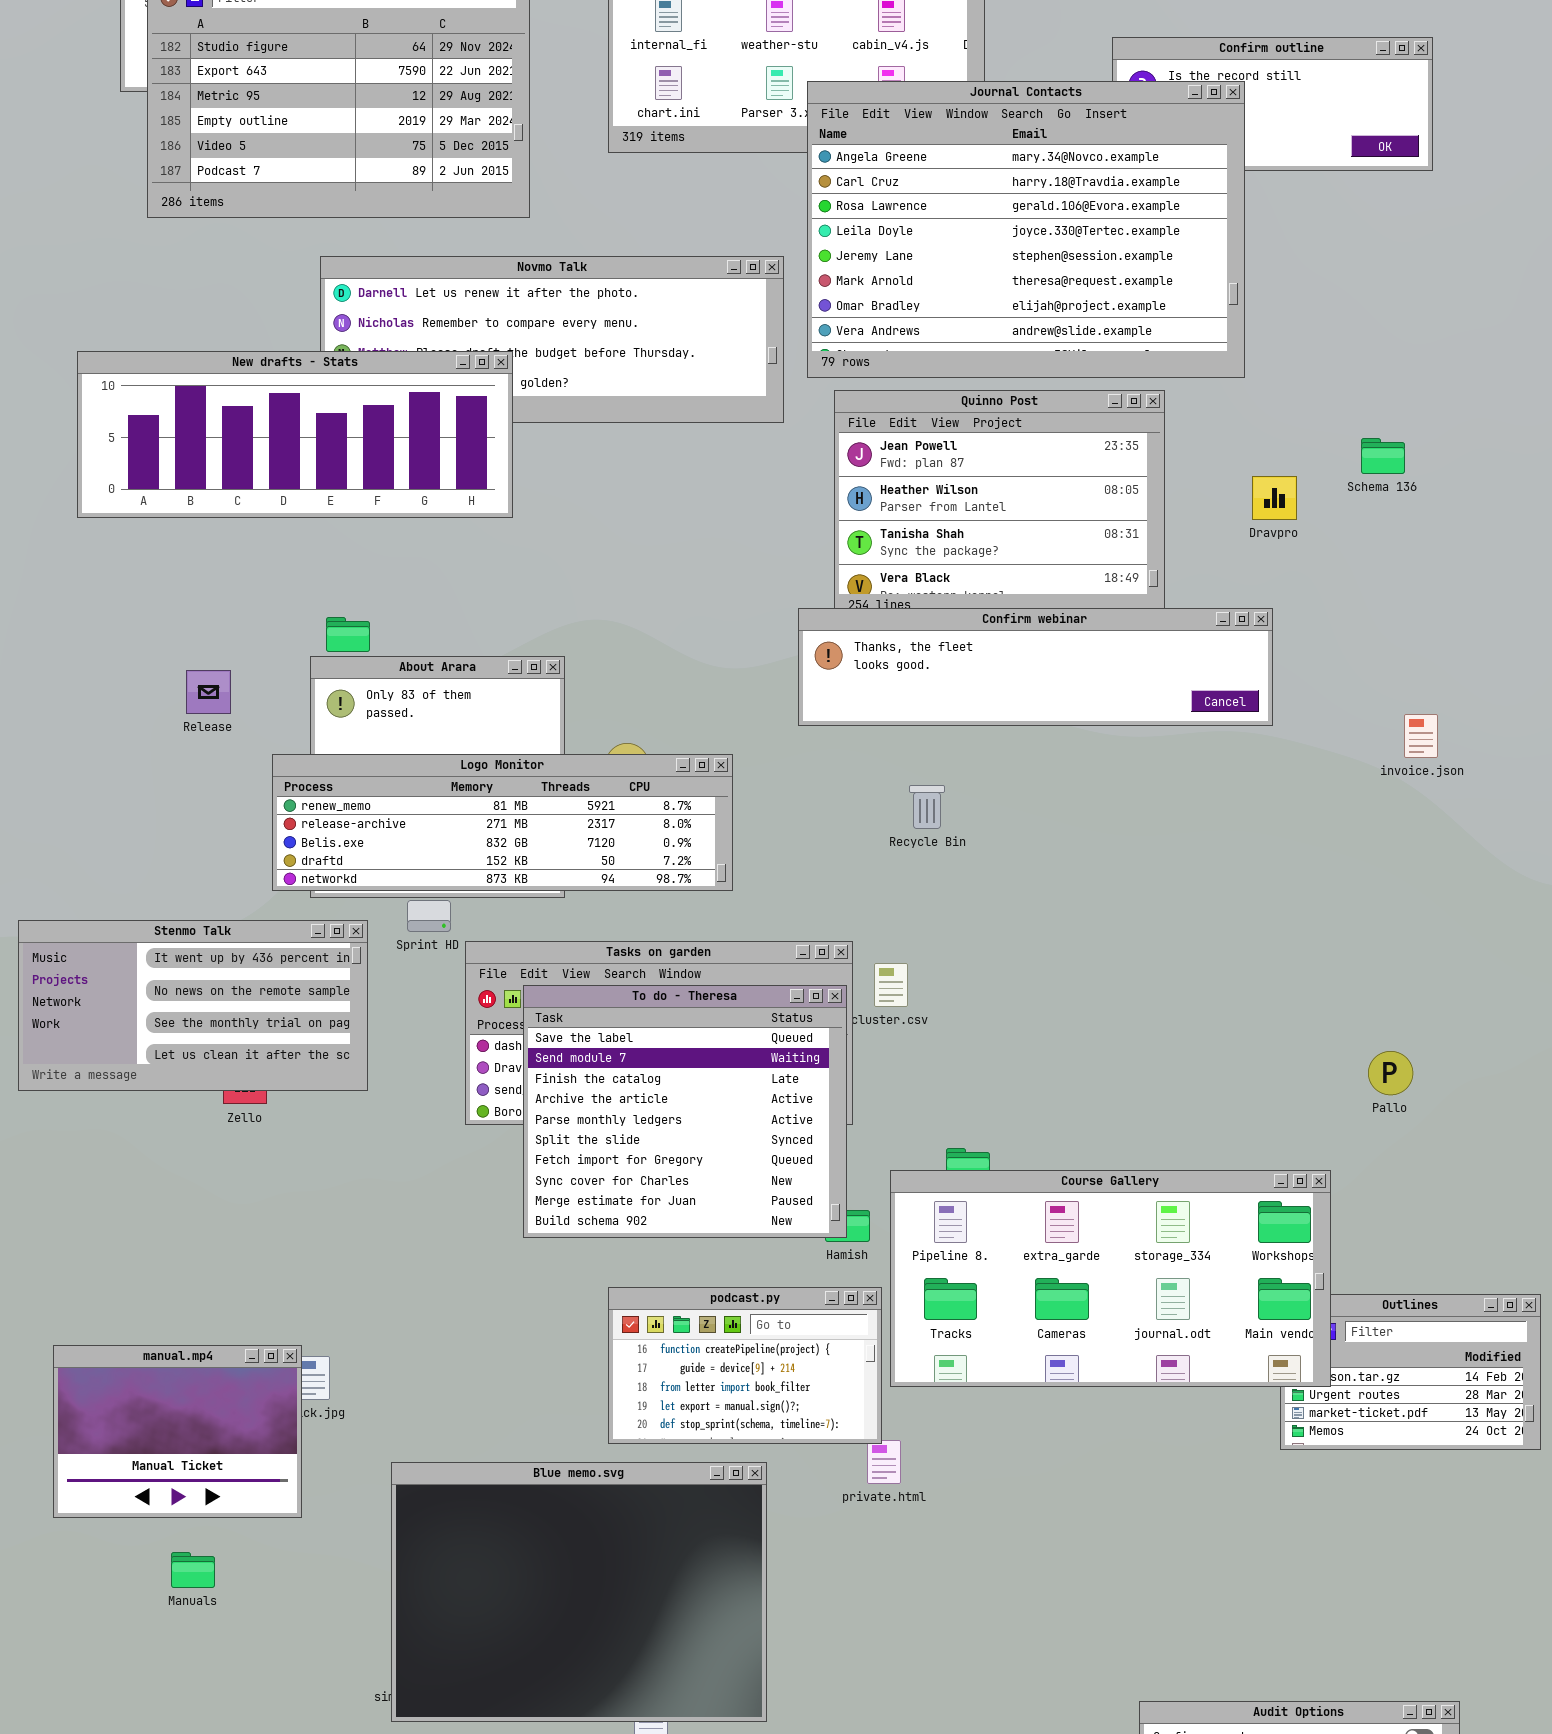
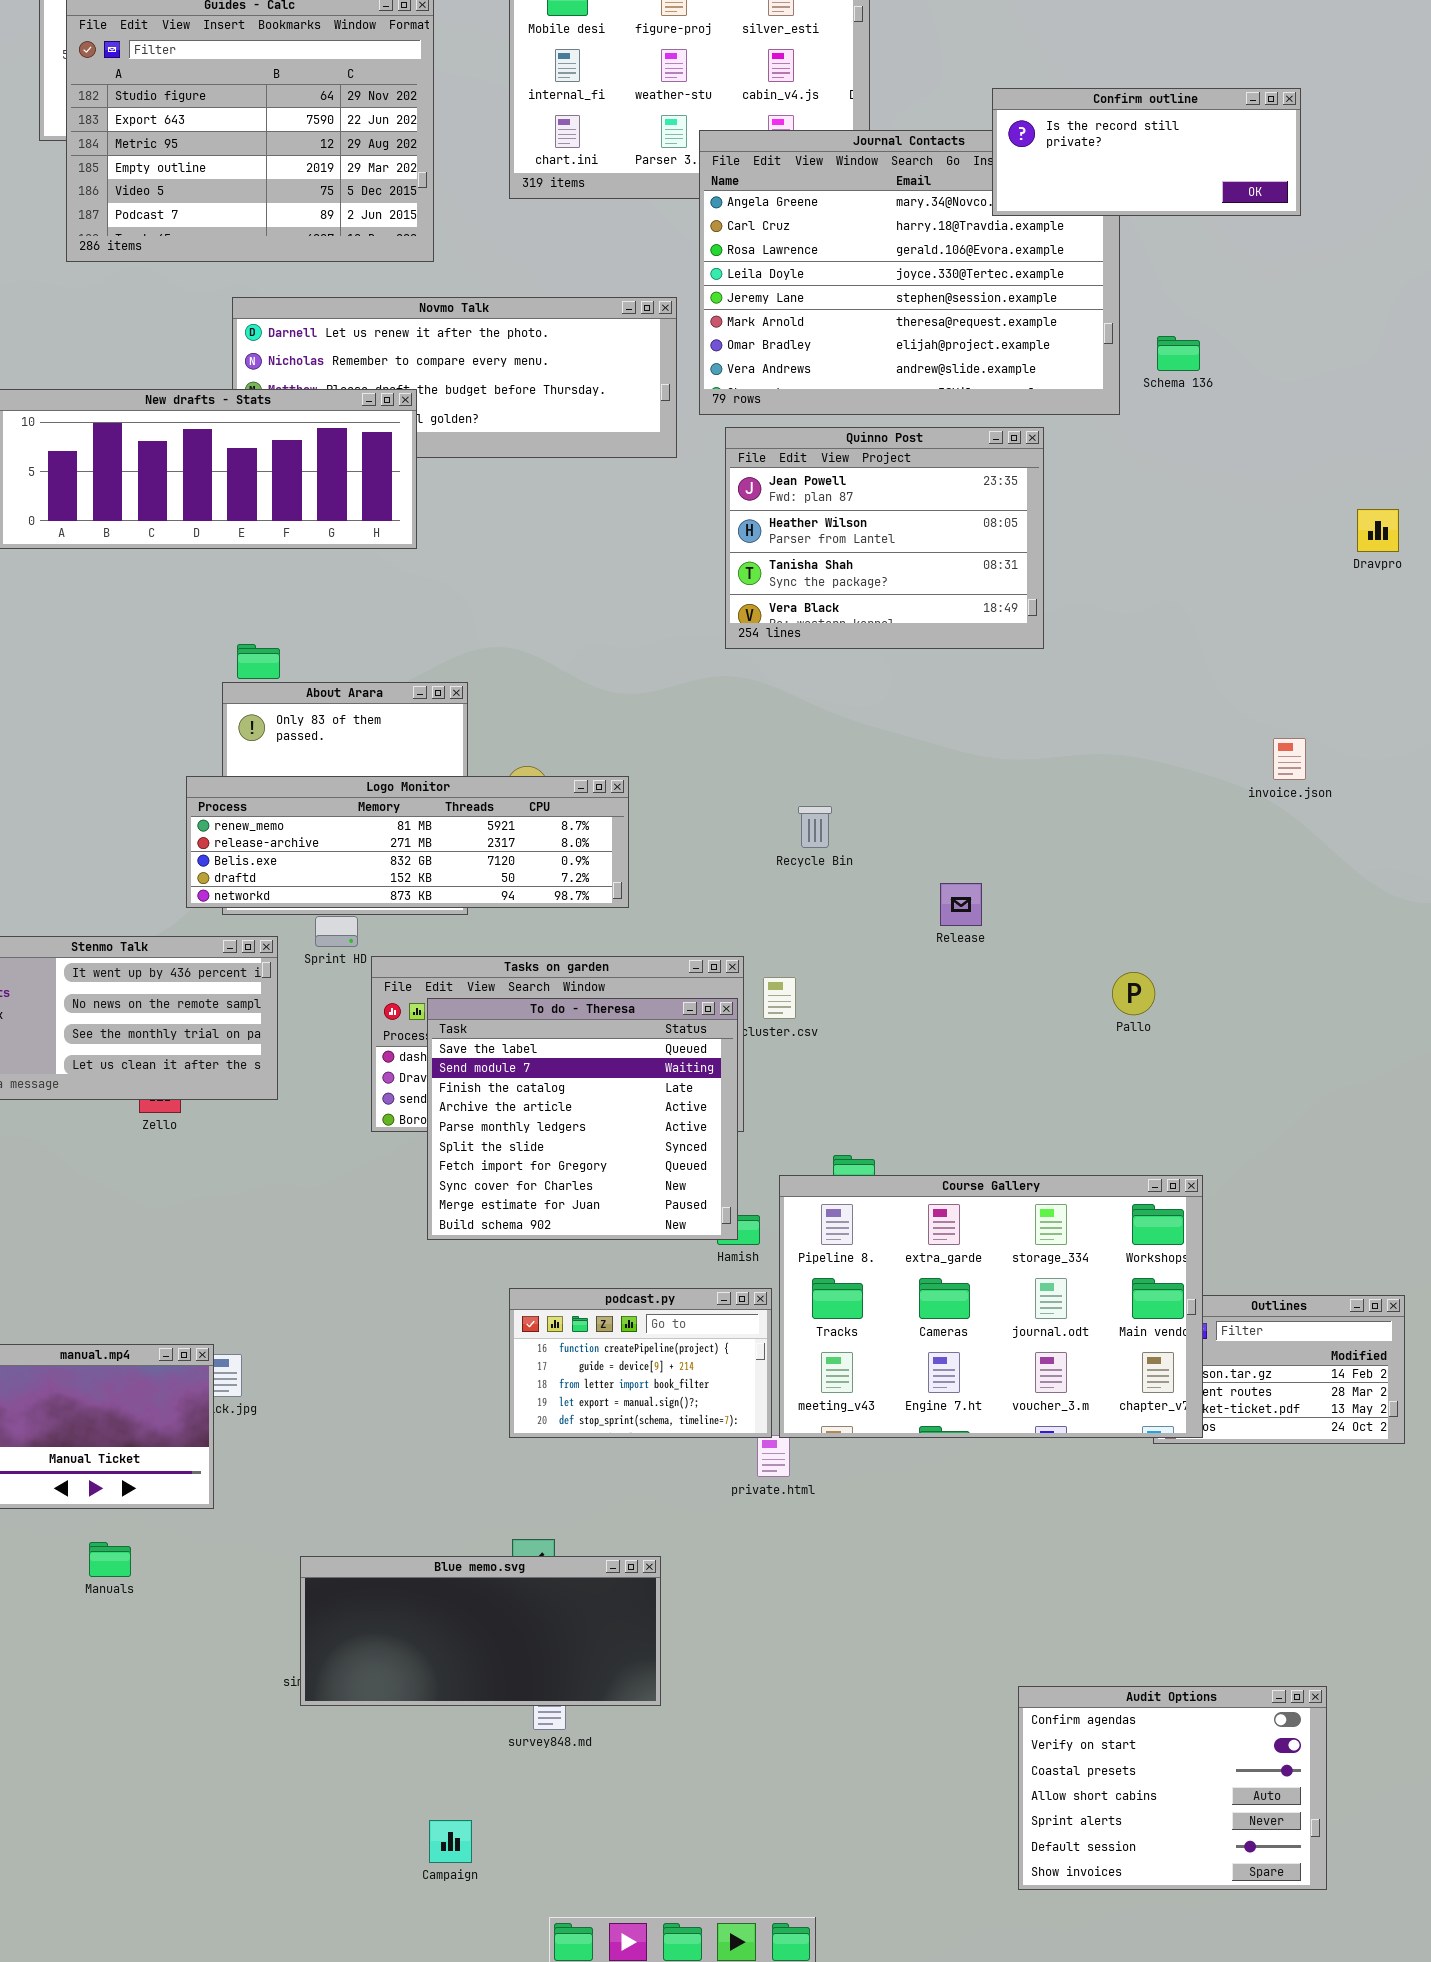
Confirm outline: [1112,37,1433,171] -> [992,88,1301,216], raised
Schema 136: [1361,438,1405,474] -> [1157,336,1200,371], moved
Dravpro: [1252,476,1297,520] -> [1357,509,1399,552], moved
Confirm webinar: [798,608,1273,726] -> none, closed
Release: [186,670,231,714] -> [940,883,982,926], moved
Pallo: [1368,1051,1413,1095] -> [1112,972,1155,1015], moved
Course Gallery: [890,1170,1331,1387] -> [779,1175,1203,1438], resized
Blue memo.svg: [391,1462,767,1722] -> [300,1556,661,1706], resized

